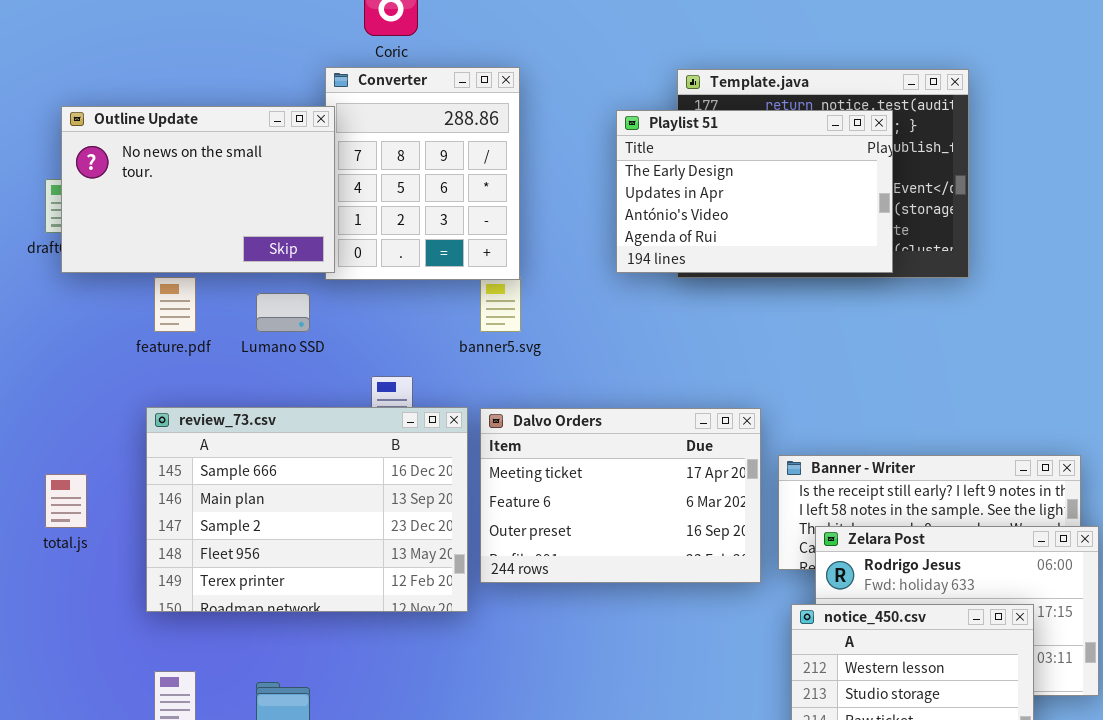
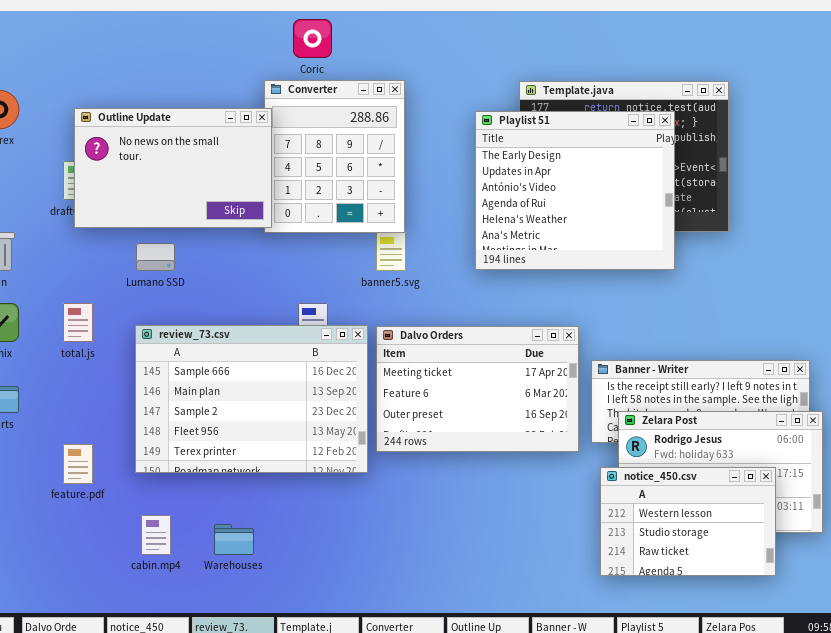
Playlist 51: [616,110,893,273] -> [475,111,675,270], resized
feature.pdf: [154,277,196,332] -> [63,444,93,484], moved
Lumano SSD: [256,293,310,332] -> [136,243,175,271], moved
total.js: [45,474,87,528] -> [63,303,93,342], moved

